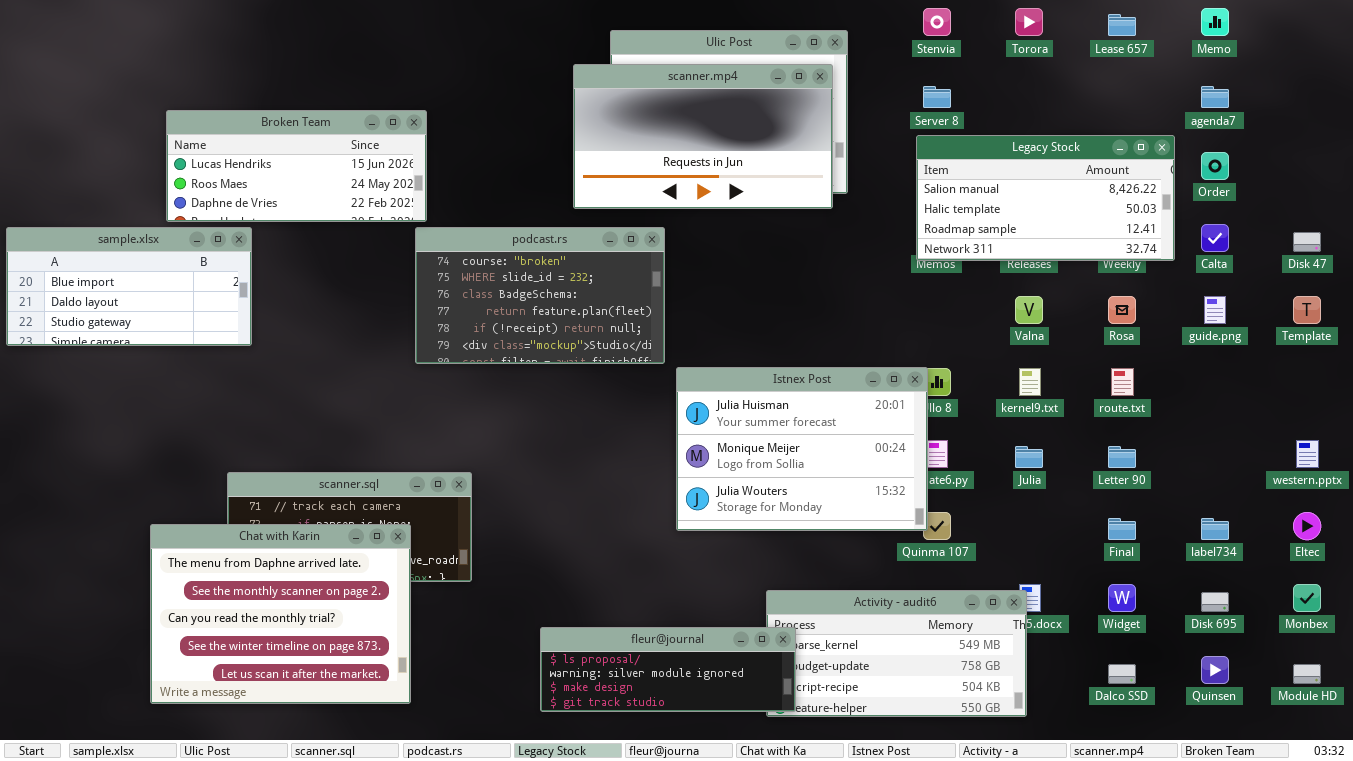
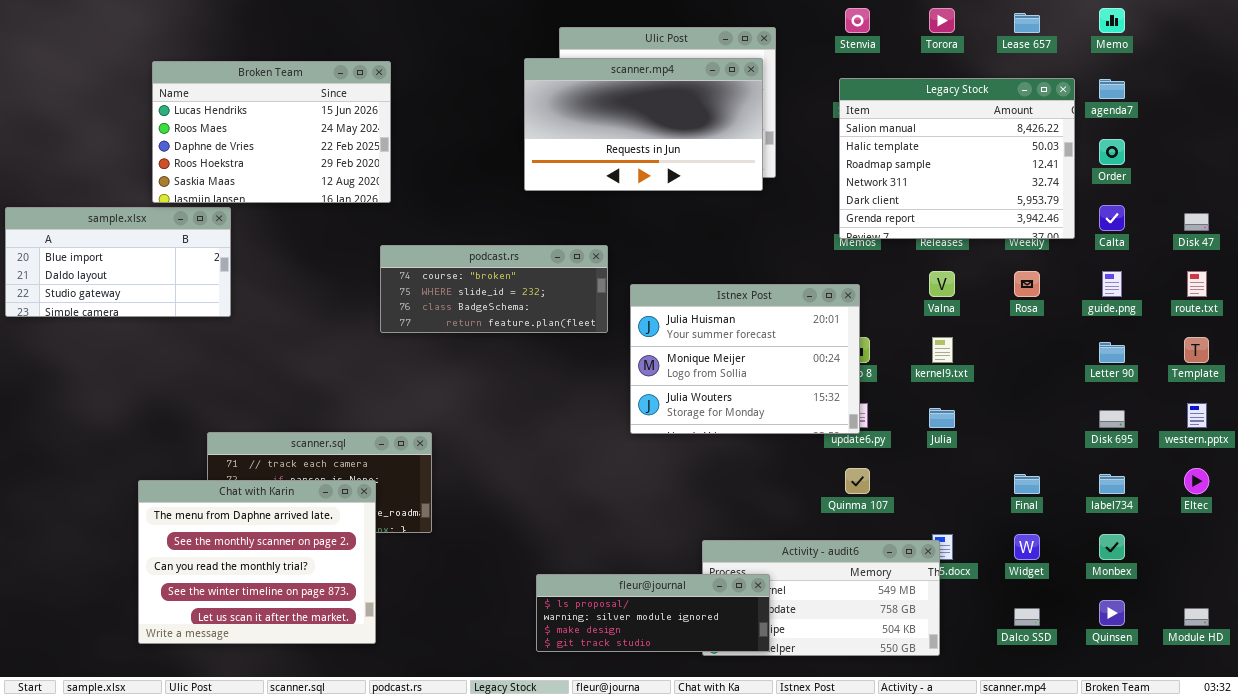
Broken Team: [166,110,427,222] -> [152,61,391,203], resized
Legacy Stock: [916,135,1175,261] -> [839,78,1075,239], resized
podcast.rs: [415,227,665,364] -> [380,245,608,333], resized
Template: [1293,296,1321,324] -> [1184,337,1209,363], moved
Istnex Post: [676,367,928,531] -> [630,284,860,434], moved
route.txt: [1111,368,1134,396] -> [1187,271,1207,297], moved
Letter 90: [1108,446,1136,468] -> [1099,342,1125,363], moved
Monbex: [1293,584,1321,612] -> [1099,534,1125,560], moved
Disk 695: [1201,592,1229,612] -> [1099,410,1125,428], moved
fleur@journal: [540,627,796,712] -> [536,574,770,652], moved

